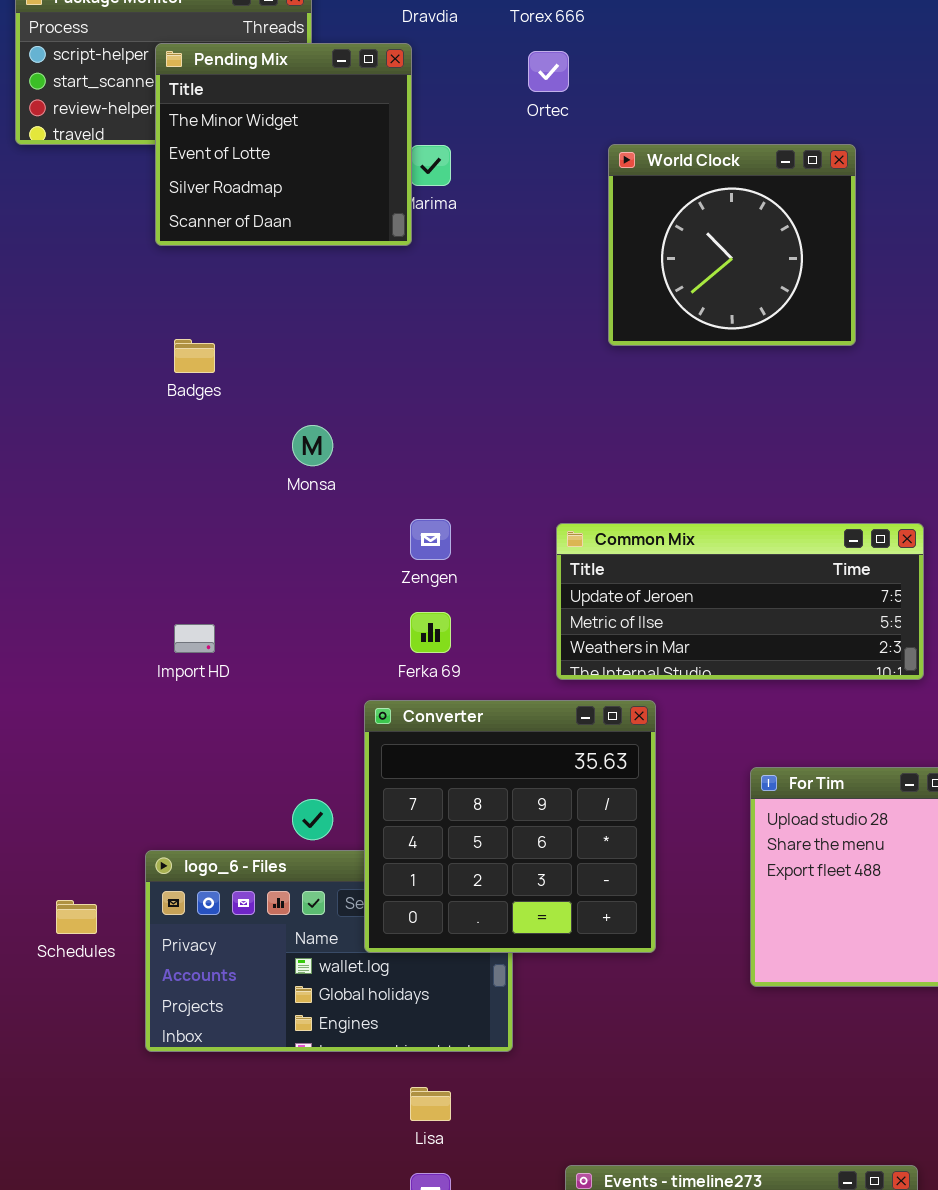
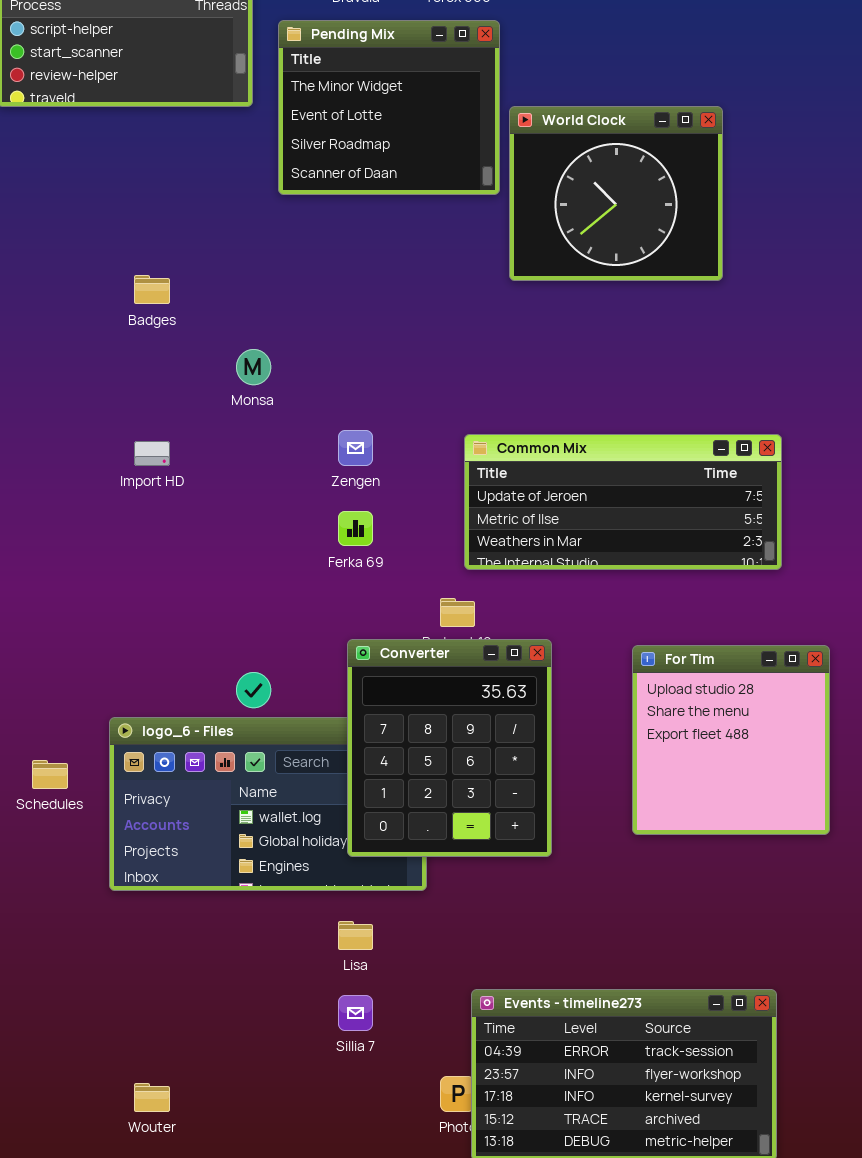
Pending Mix: [155,43,412,246] -> [278,20,500,195], moved
Import HD: [174,624,215,653] -> [134,441,170,466], moved
Converter: [364,700,656,953] -> [347,639,552,857], moved, resized

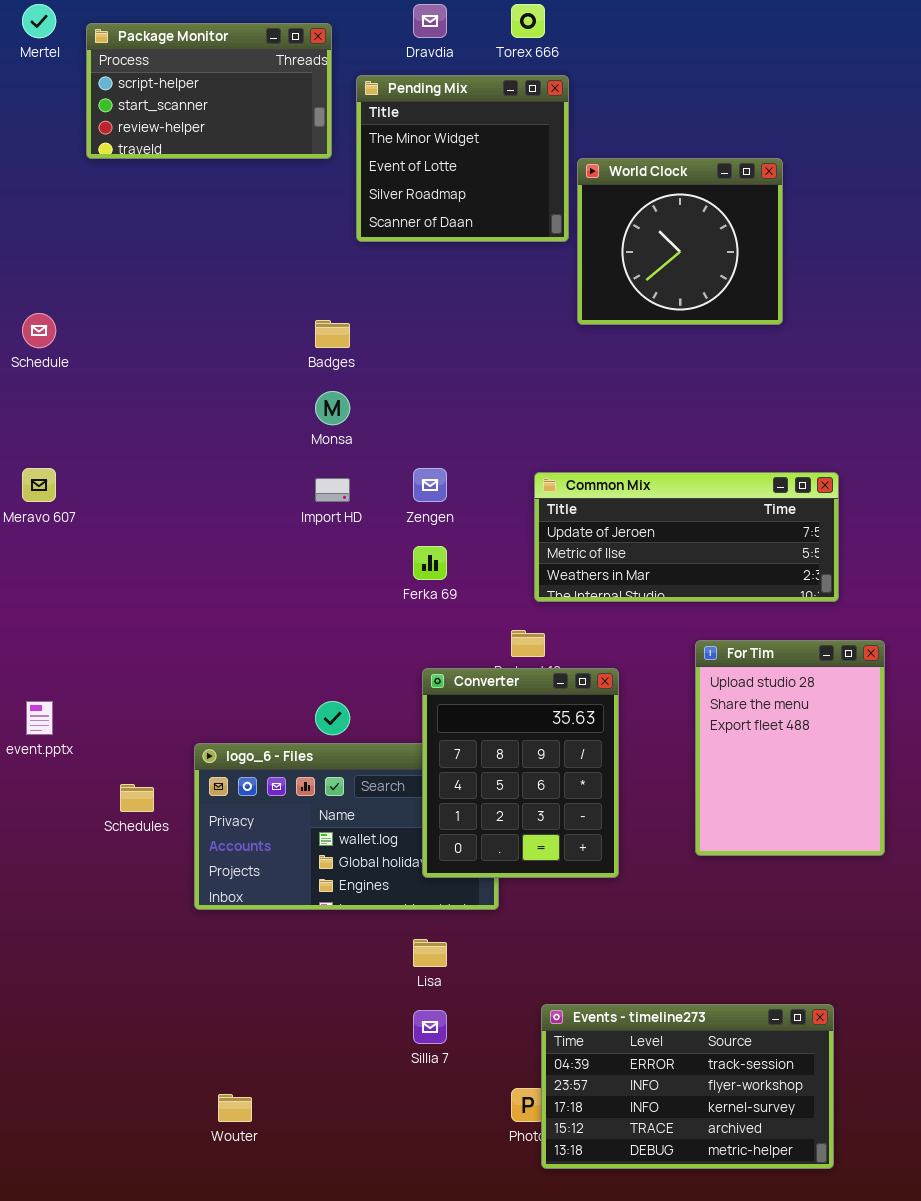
Badges: [134,275,170,304] -> [315,320,350,348], moved
Import HD: [134,441,170,466] -> [315,478,350,502], moved
For Tim: [632,645,830,835] -> [695,640,885,856], resized

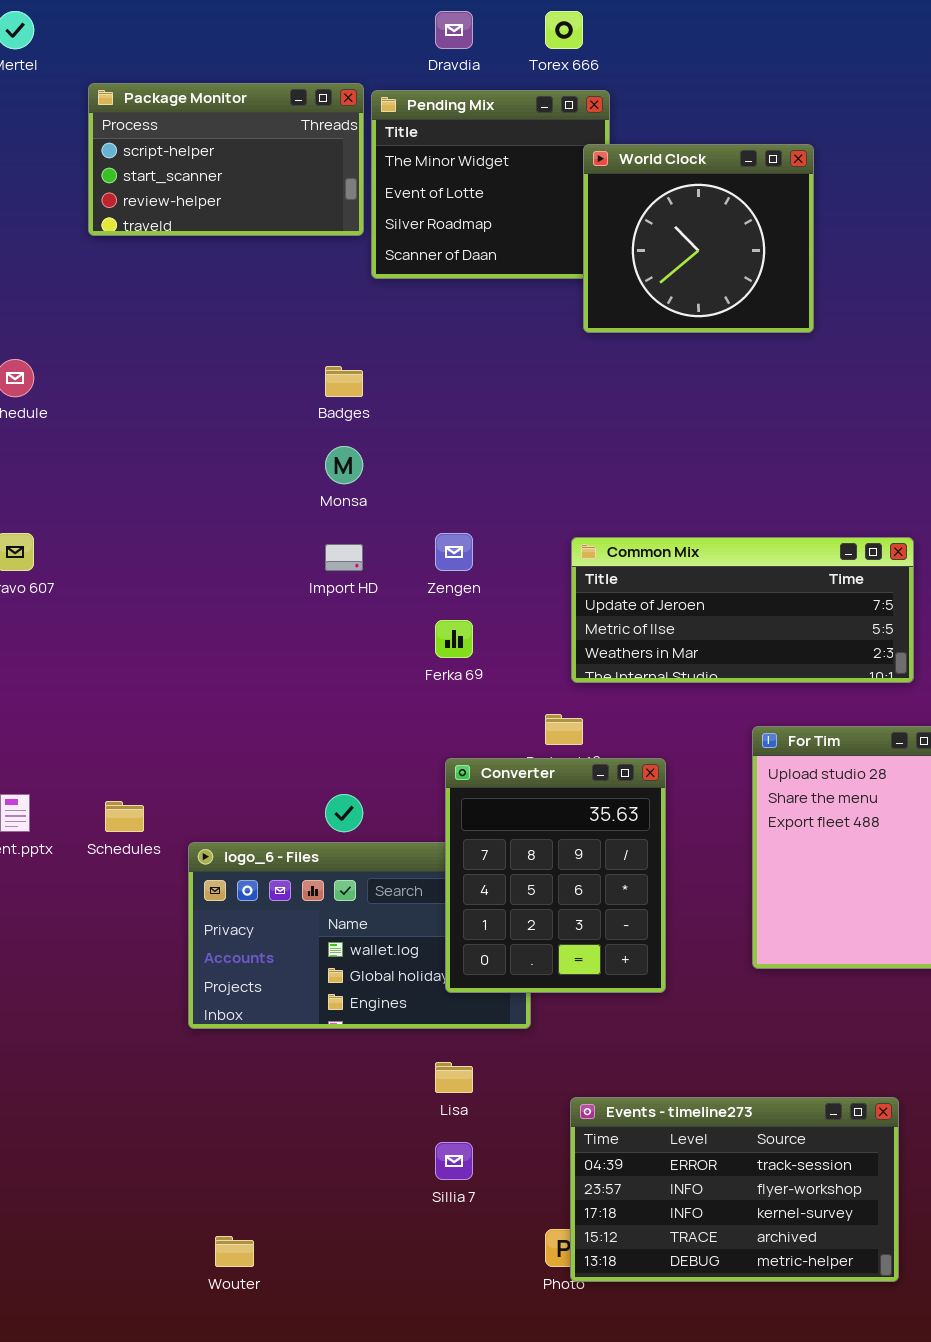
Package Monitor: [86,23,332,159] -> [88,83,364,236], moved
World Clock: [577,158,783,325] -> [583,144,814,333], moved
Schedules: [120,784,154,812] -> [105,801,144,832], moved
Events - timeline273: [541,1004,834,1169] -> [570,1097,899,1282], moved

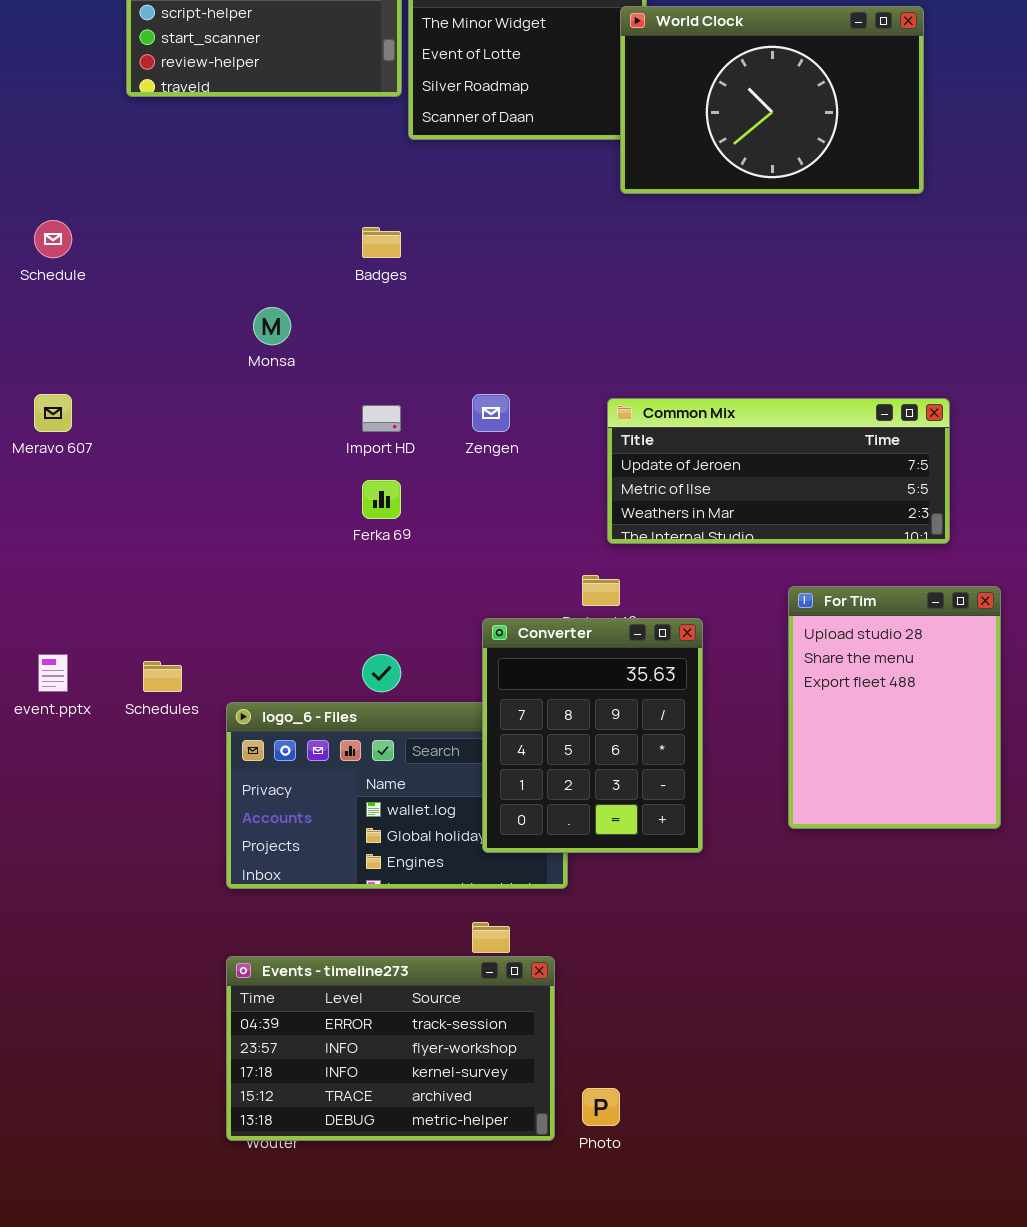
World Clock: [583,144,814,333] -> [620,6,924,194], resized
Monsa: [325,446,363,484] -> [253,307,291,345], moved
Ferka 69: [435,620,473,658] -> [362,480,401,519], moved
Events - timeline273: [570,1097,899,1282] -> [226,956,555,1141], moved

